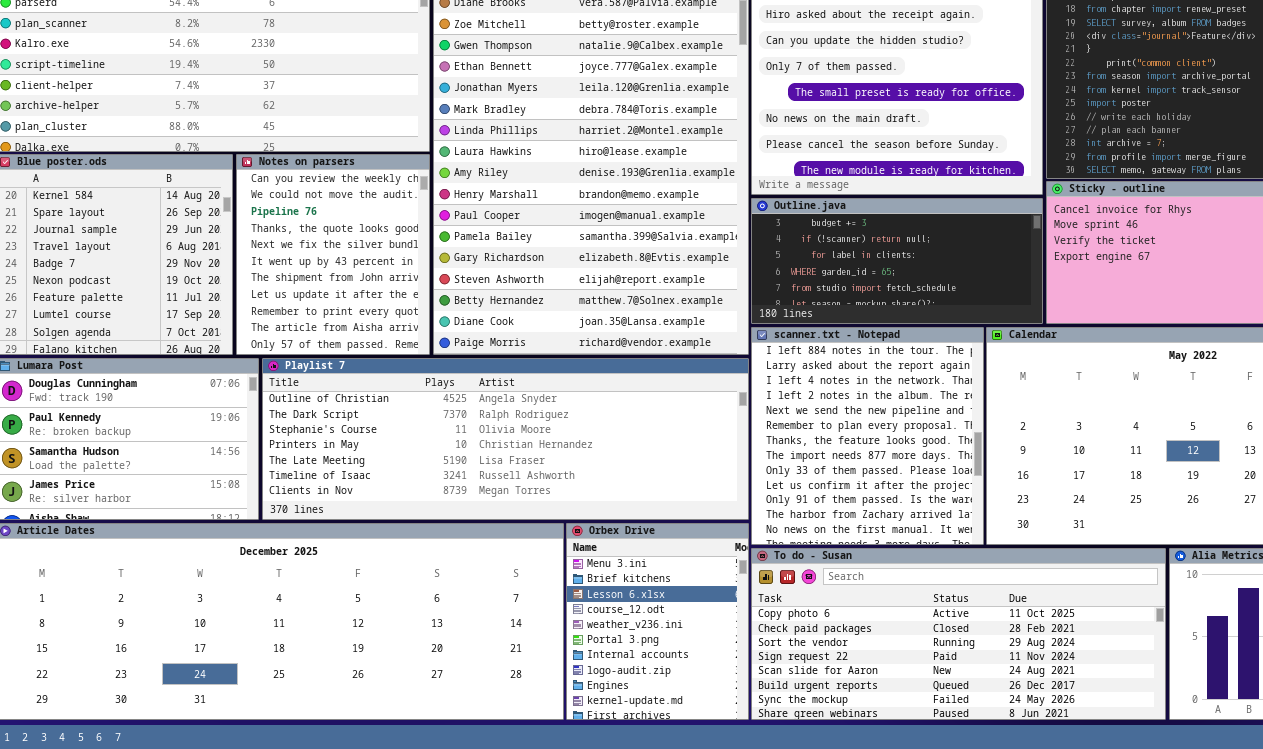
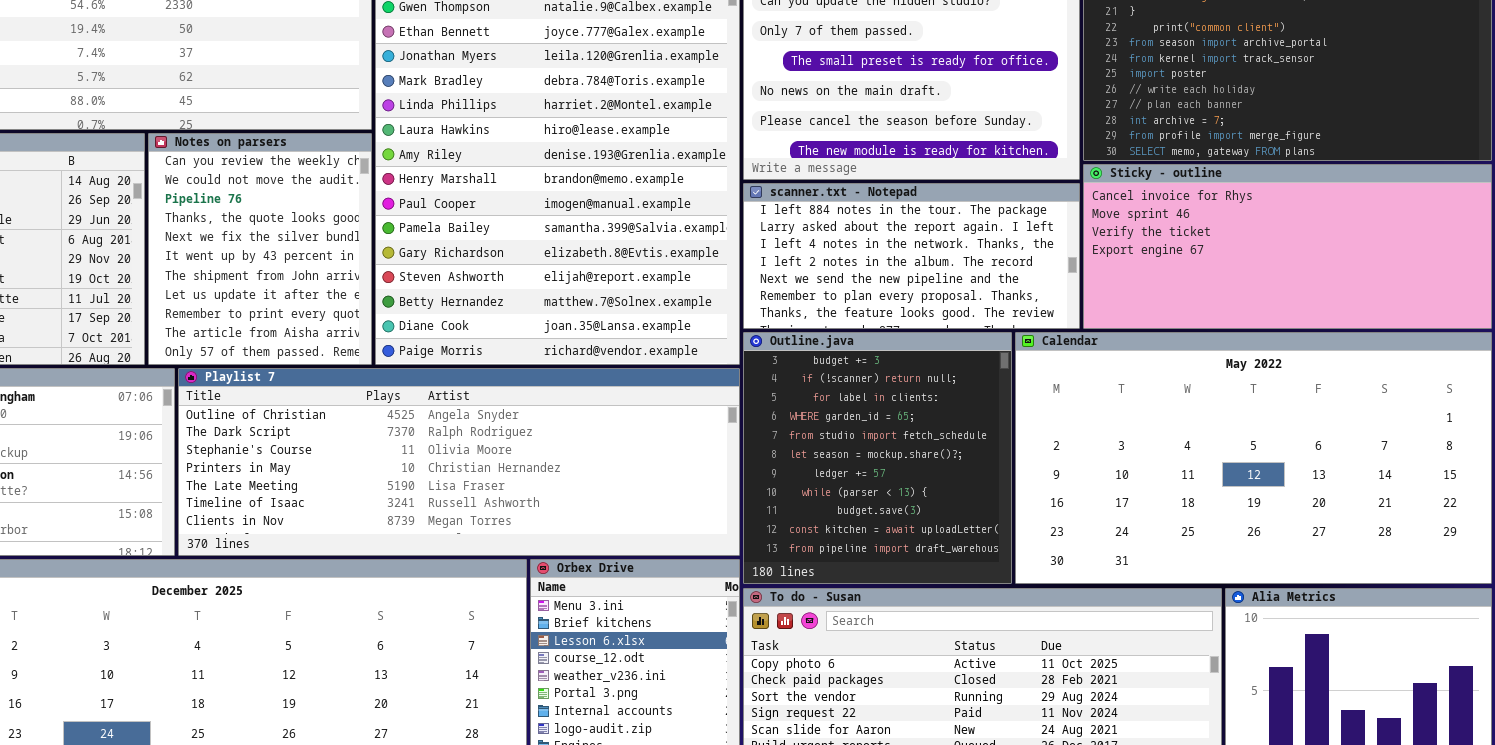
Outline.java: [751,198,1043,324] -> [743,332,1012,584], moved, resized
scanner.txt - Notepad: [751,327,984,545] -> [743,183,1080,329], moved, resized

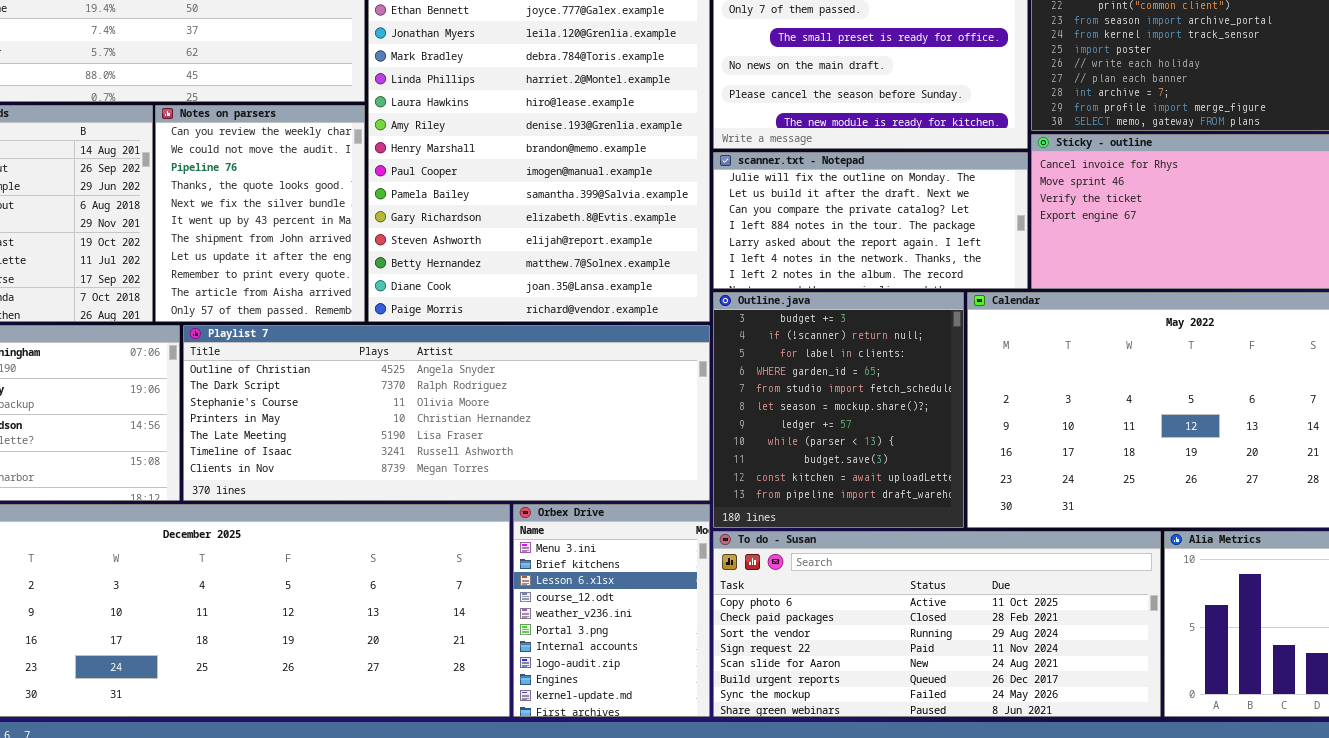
scanner.txt - Notepad: [743,183,1080,329] -> [713,152,1028,289], scrolled up 3 rows

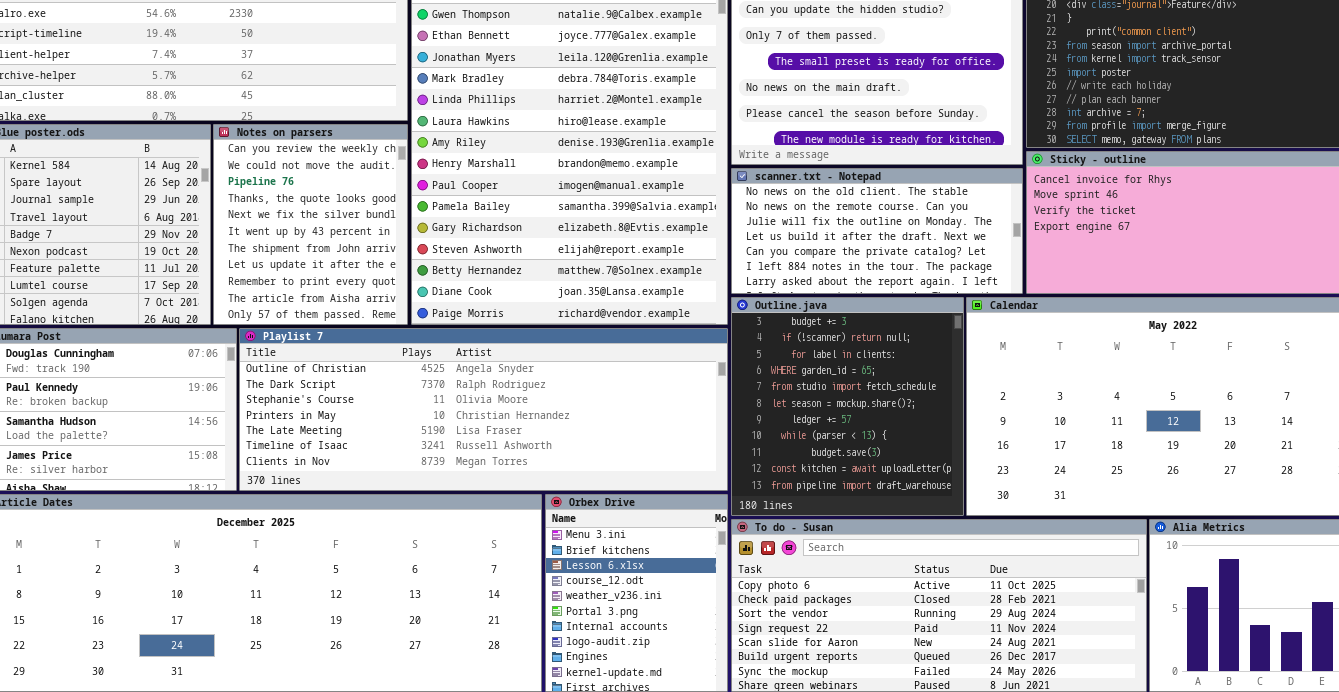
scanner.txt - Notepad: [713,152,1028,289] -> [731,168,1023,294], scrolled up 2 rows

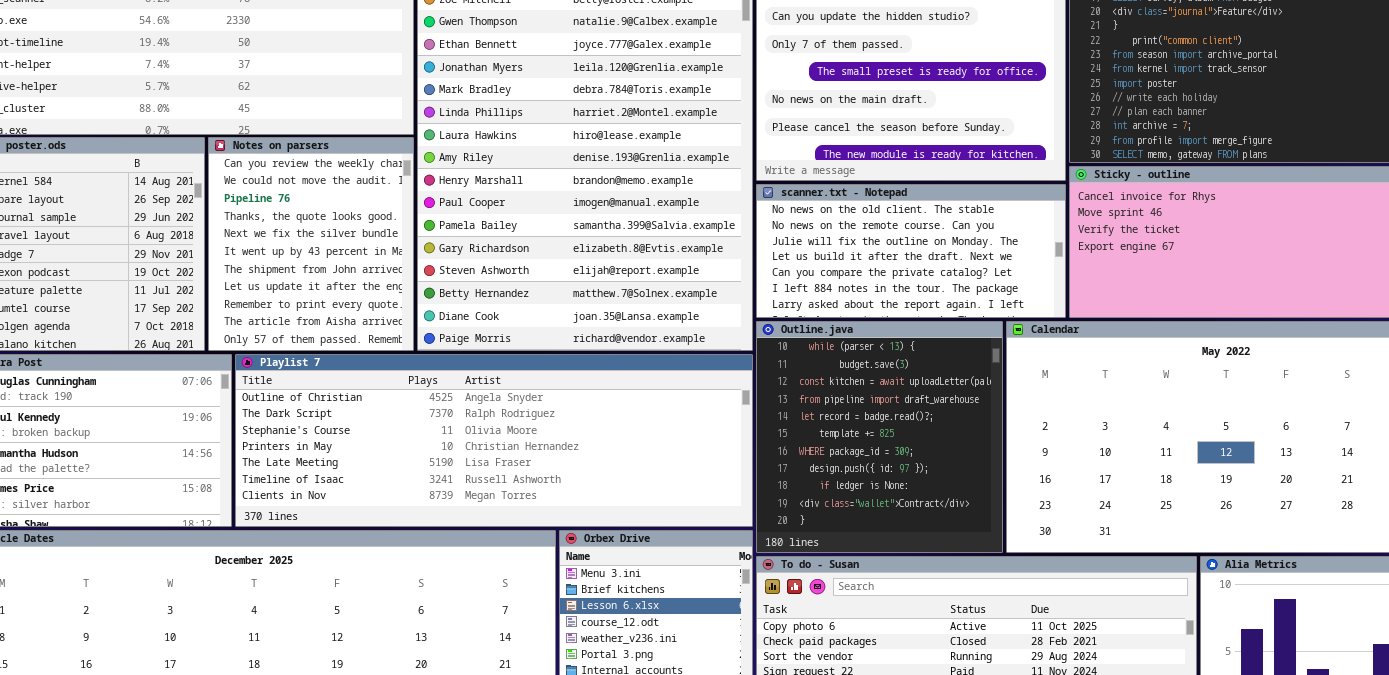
Outline.java: [731,297,964,516] -> [756,321,1003,553], scrolled down 7 rows

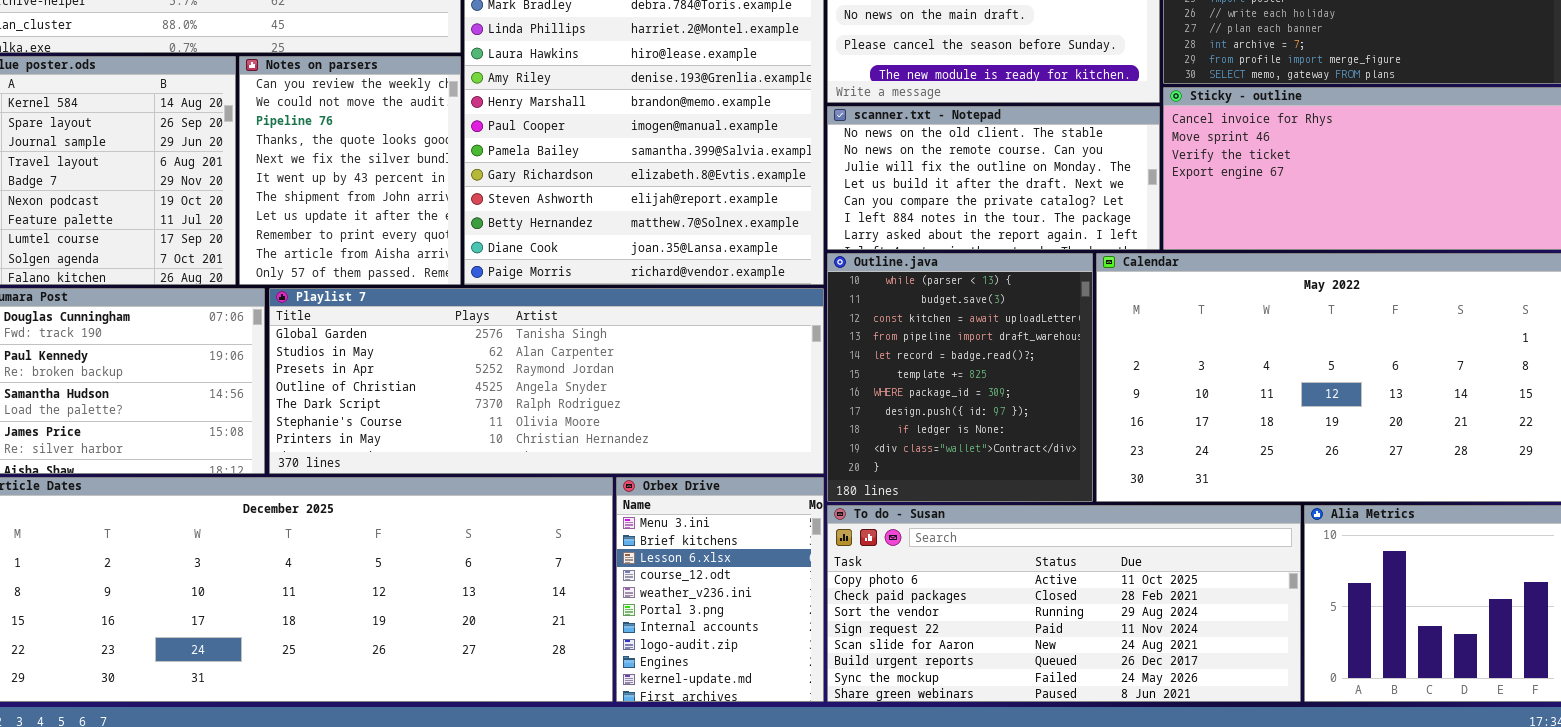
Playlist 7: [235,354,753,527] -> [269,288,824,474], scrolled up 3 rows

